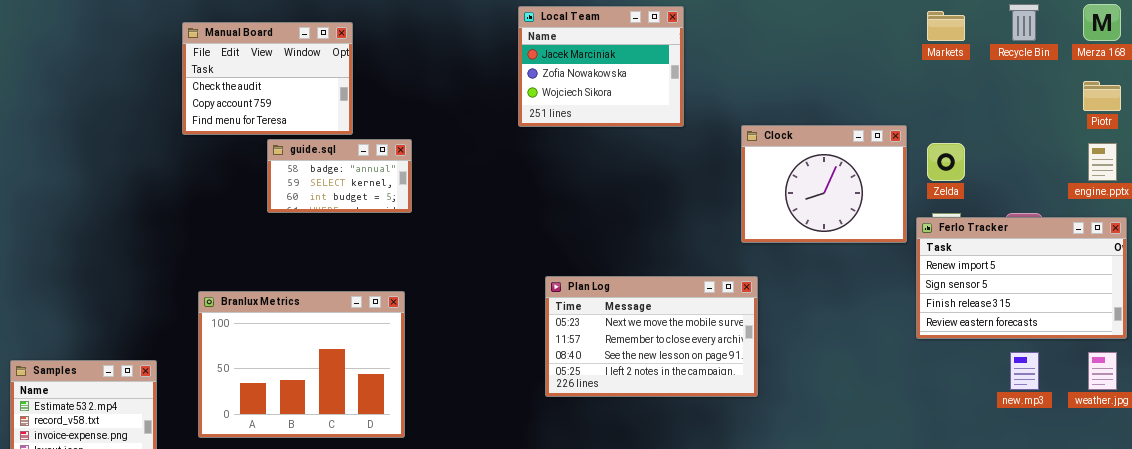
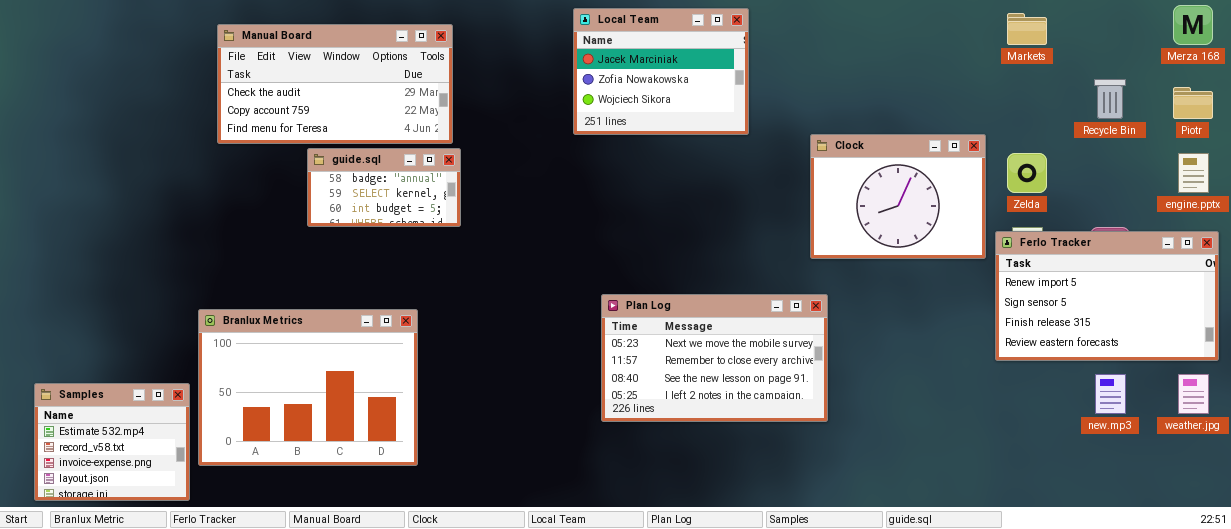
Recycle Bin: [1009,4,1039,41] -> [1094,79,1126,119], moved
Manual Board: [182,22,353,135] -> [217,24,453,144], resized
Branlux Metrics: [198,291,405,438] -> [198,309,418,466], moved

